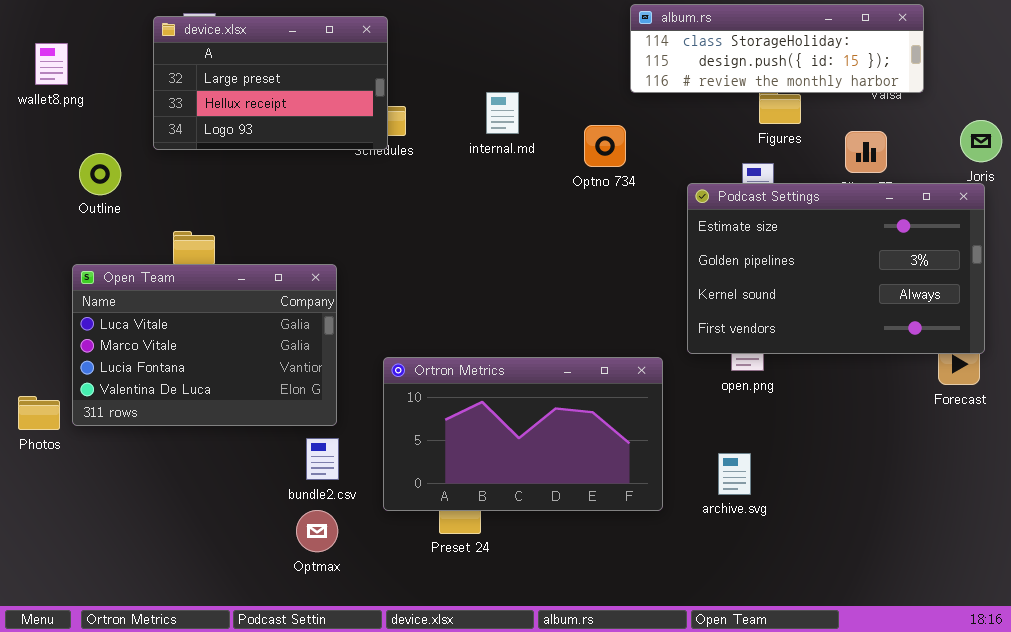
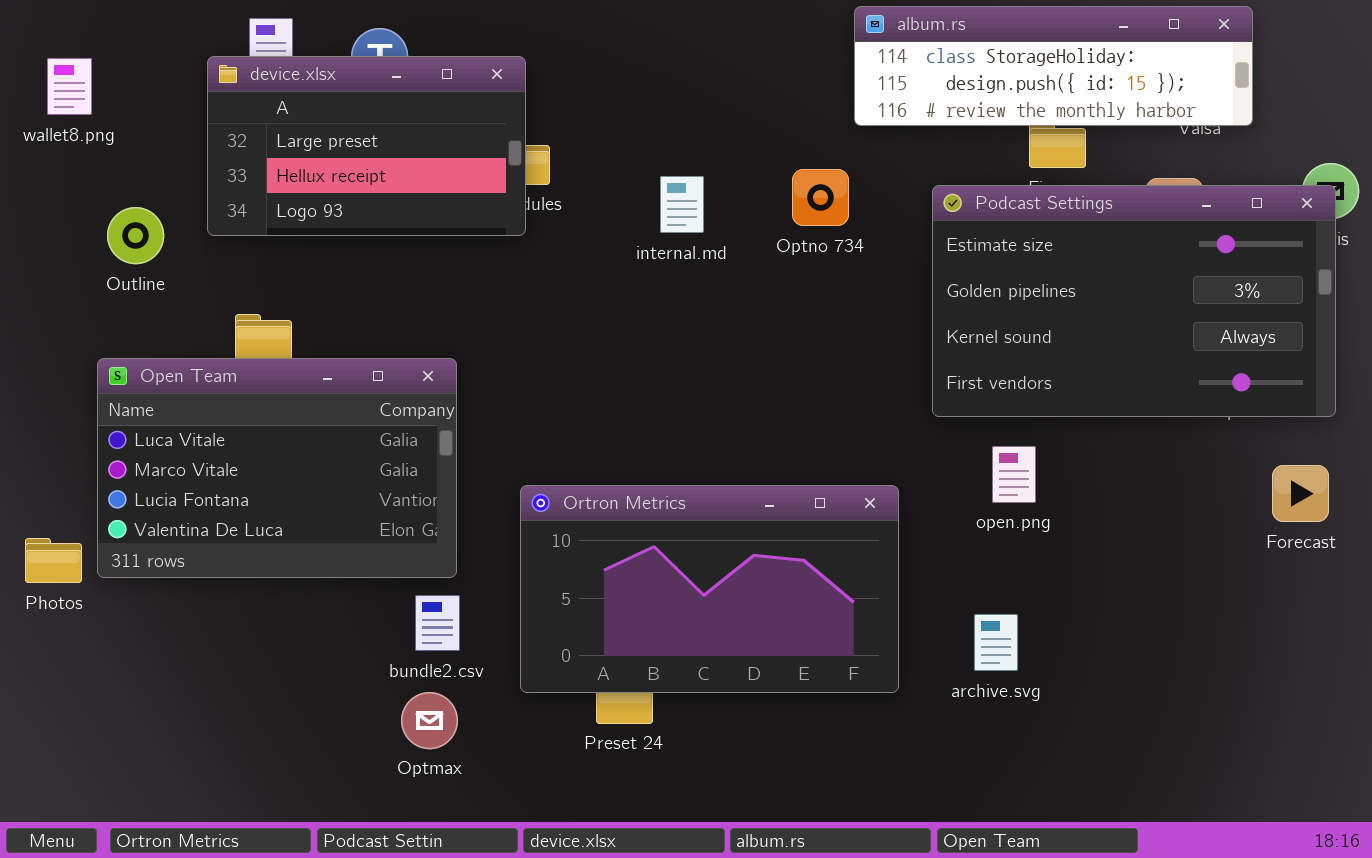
device.xlsx: [153,16,388,150] -> [207,56,526,236], moved
internal.md: [486,92,519,134] -> [660,176,704,233], moved
Podcast Settings: [687,183,985,354] -> [932,185,1336,417], moved

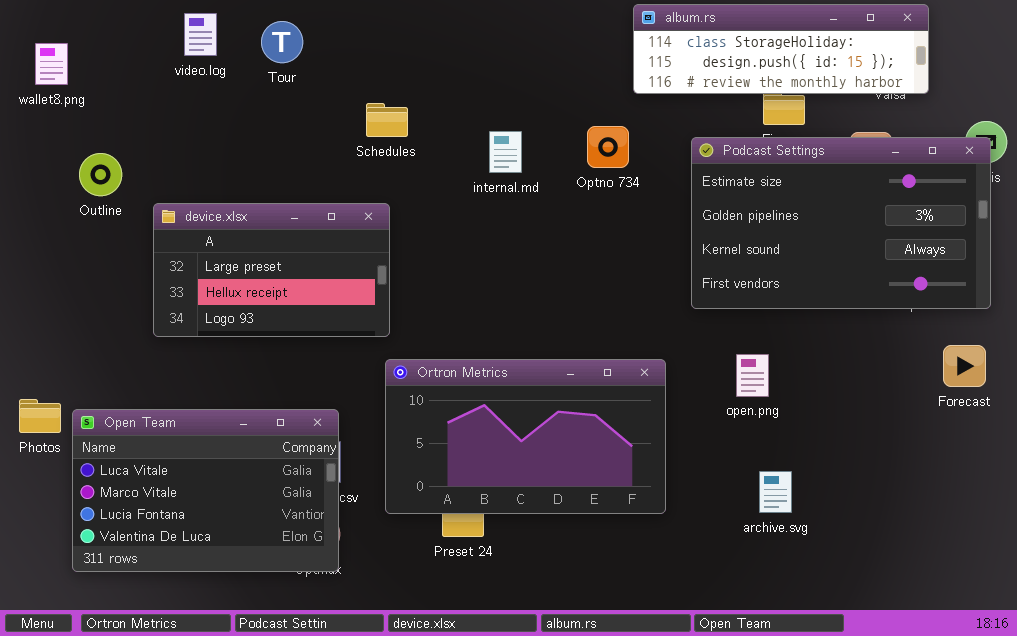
device.xlsx: [207,56,526,236] -> [153,203,390,337], moved
Open Team: [97,358,457,578] -> [72,409,339,572], moved
open.png: [992,446,1036,503] -> [736,354,769,397], moved
archive.svg: [974,614,1018,671] -> [759,471,792,513], moved

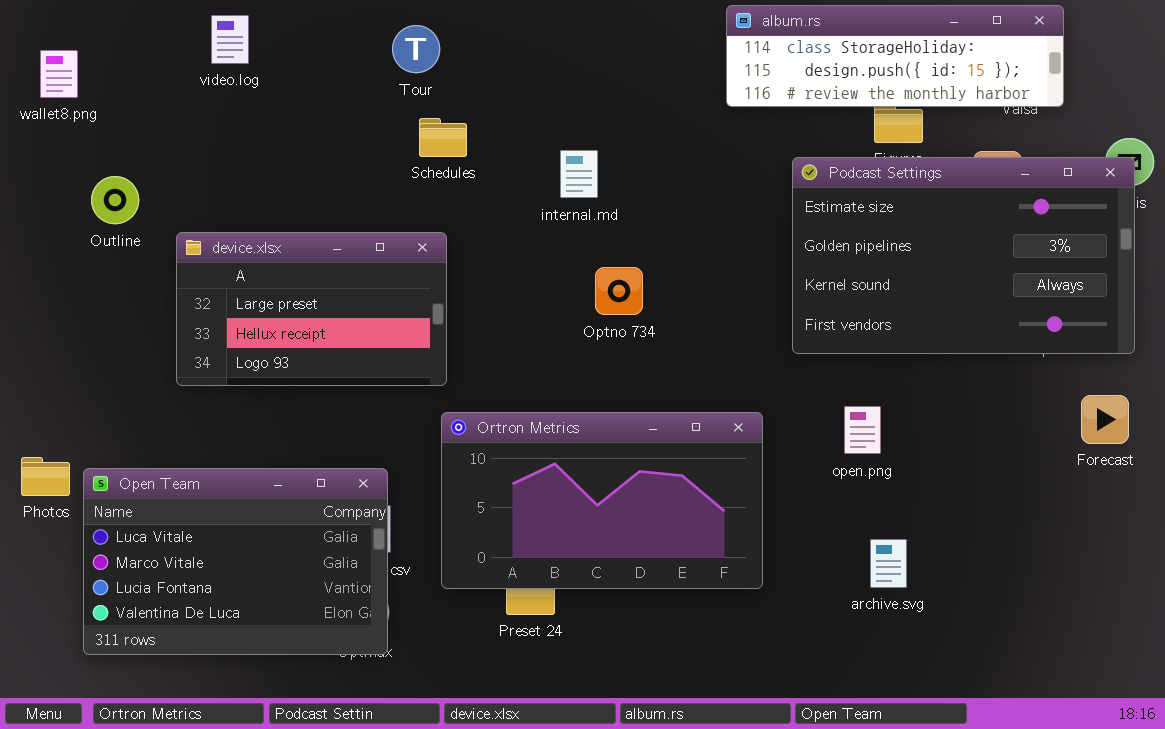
Tour: [261,21,303,63] -> [392,25,440,73], moved
Optno 734: [587,126,629,168] -> [595,267,643,315], moved

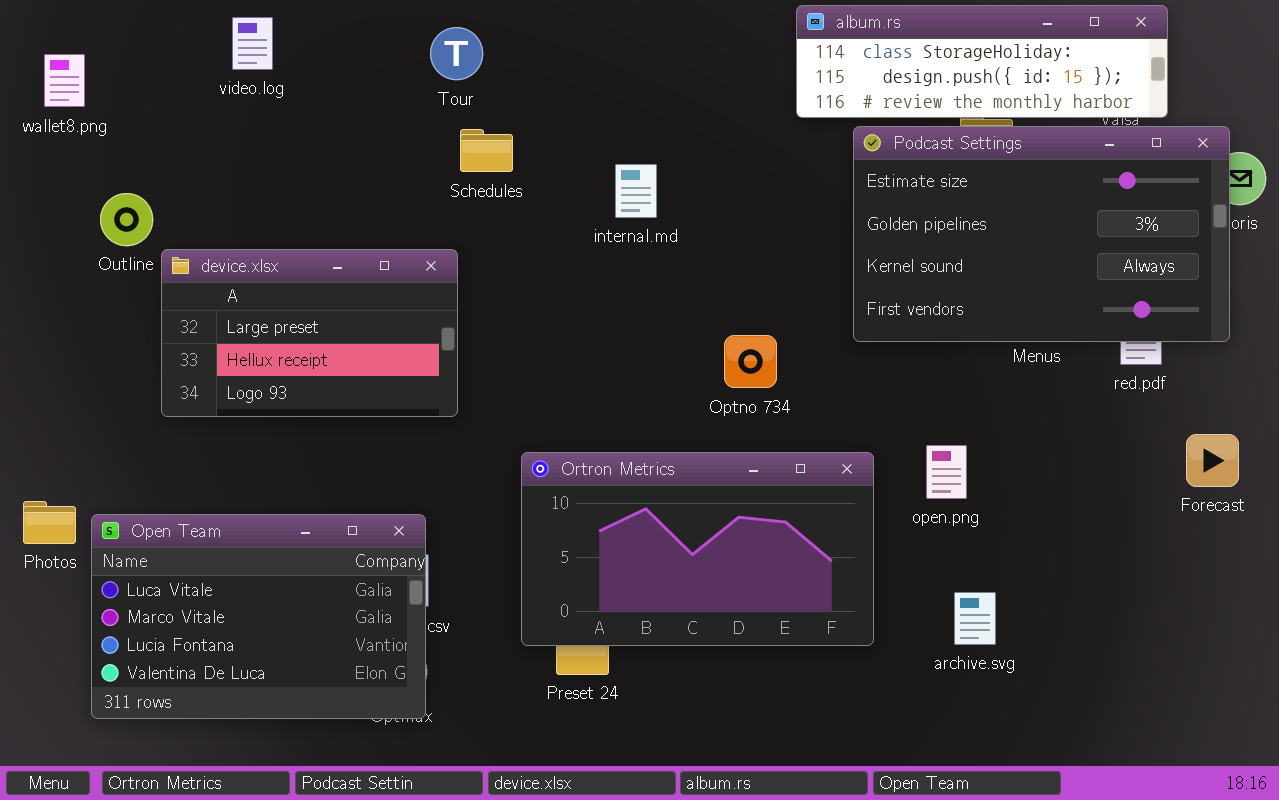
Podcast Settings: [792,157,1135,354] -> [853,126,1230,342], moved
device.xlsx: [176,232,447,386] -> [161,249,458,417], moved
Optno 734: [595,267,643,315] -> [724,335,777,388], moved
Ortron Metrics: [441,412,763,589] -> [521,452,874,646], moved

